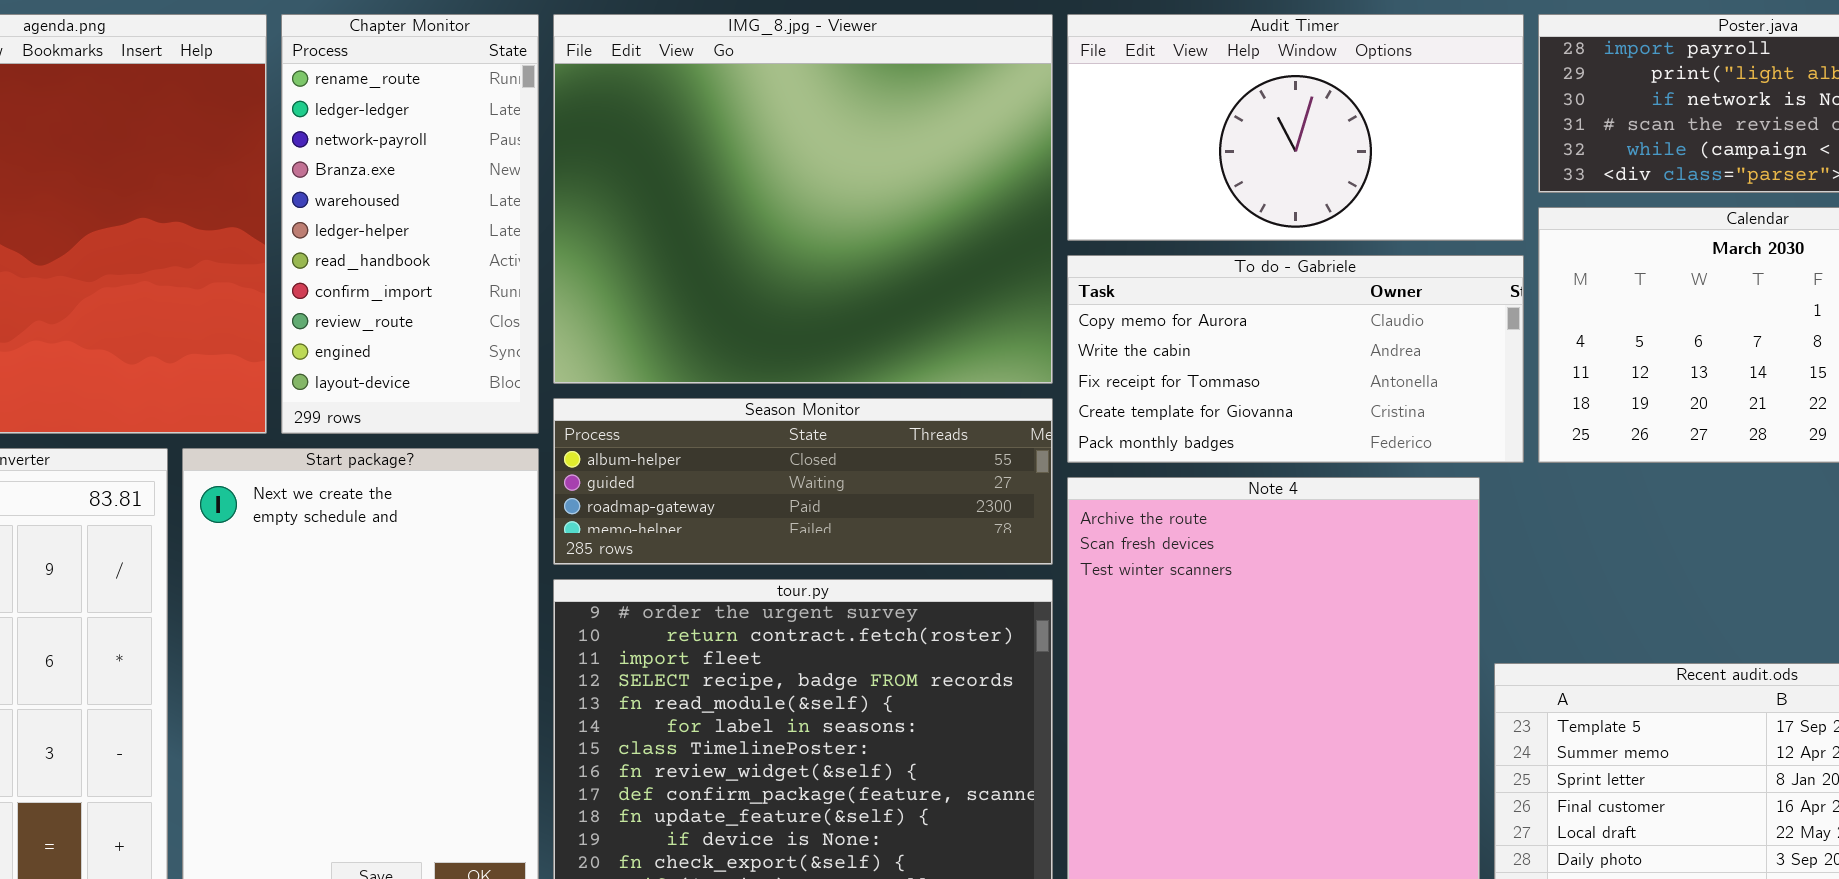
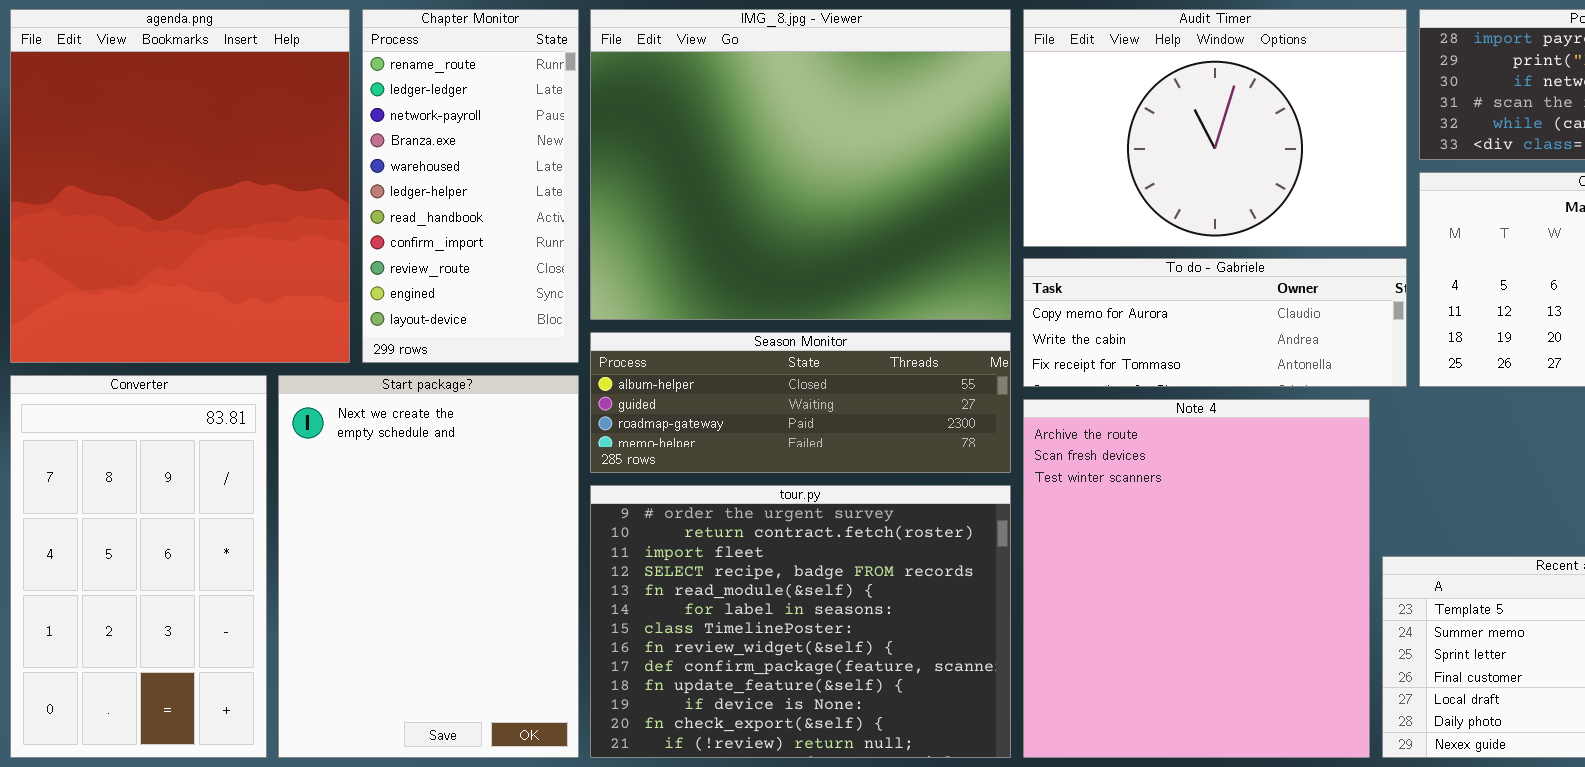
Audit Timer: [1067,14,1524,241] -> [1023,9,1407,247], resized
To do - Gabriele: [1067,255,1524,463] -> [1023,258,1407,387], resized

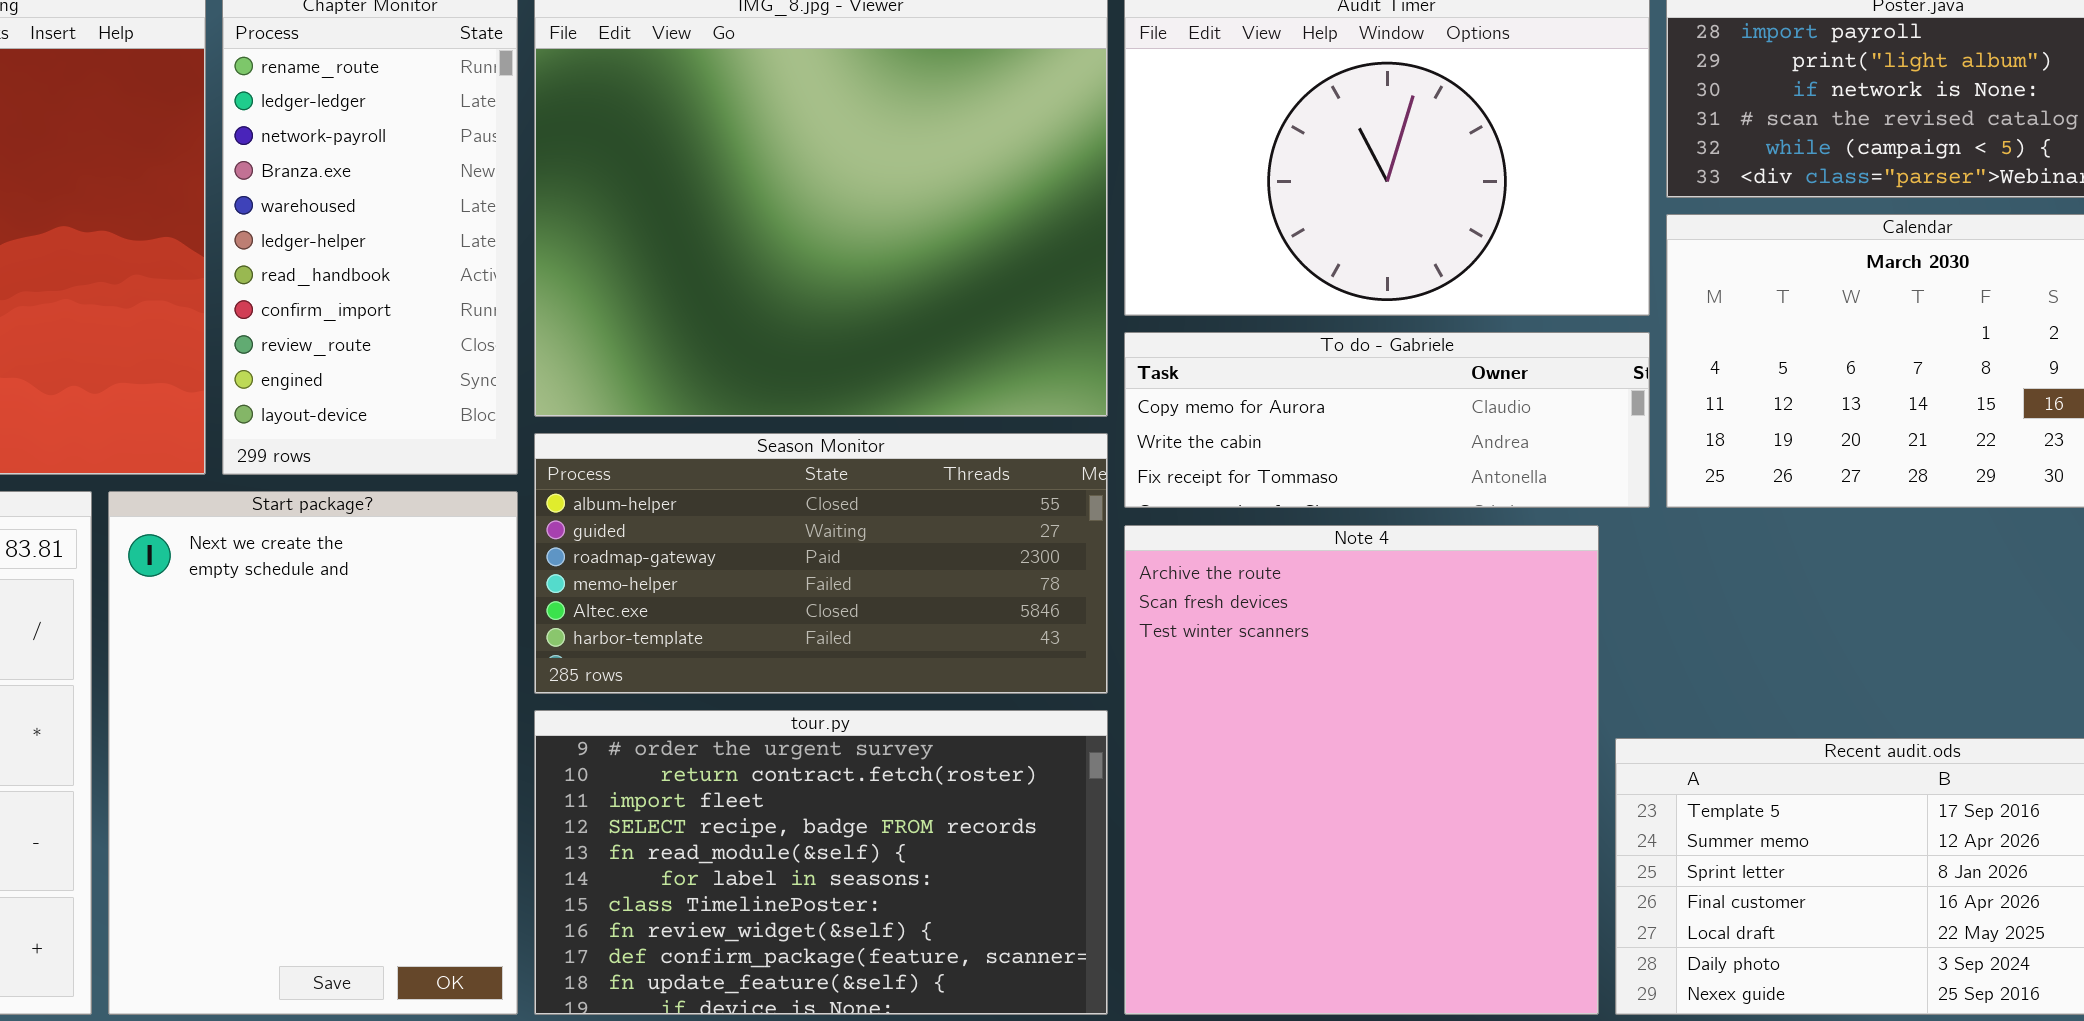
Season Monitor: [590,332,1011,473] -> [534,433,1108,694], resized
tour.py: [590,485,1011,758] -> [534,710,1108,1015], resized

